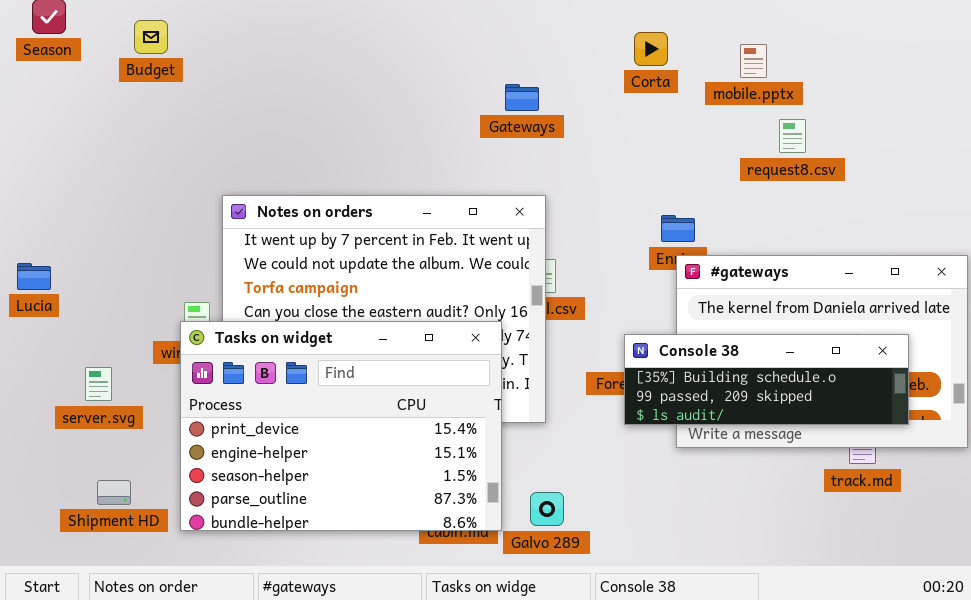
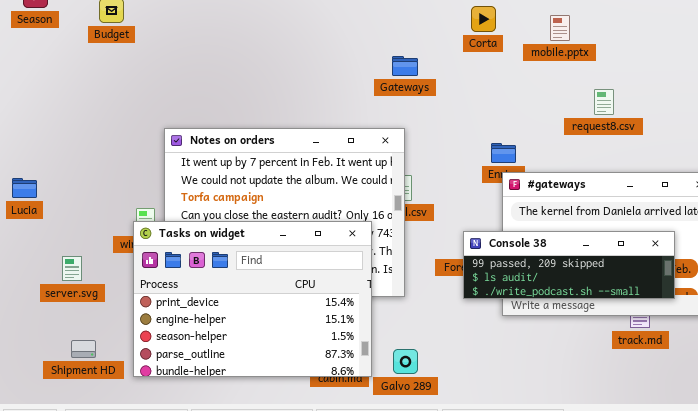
Gateways: [505,84,539,111] -> [392,56,418,76], moved
request8.csv: [779,119,806,153] -> [594,89,614,115], moved
Console 38: [624,334,909,425] -> [463,231,675,299], scrolled down 1 row

